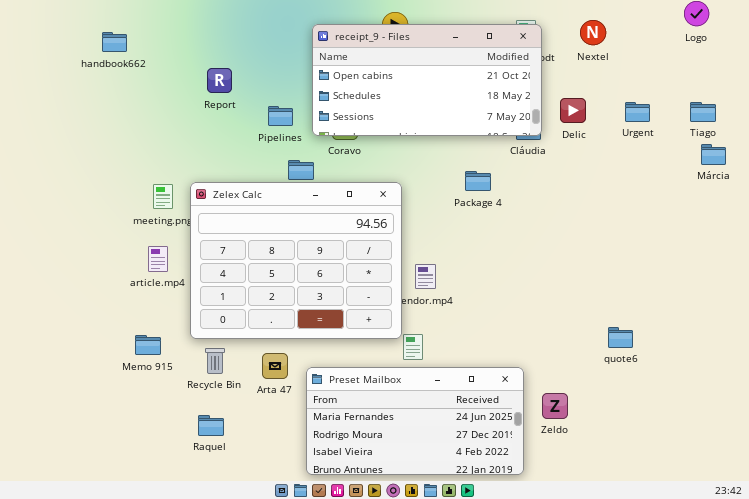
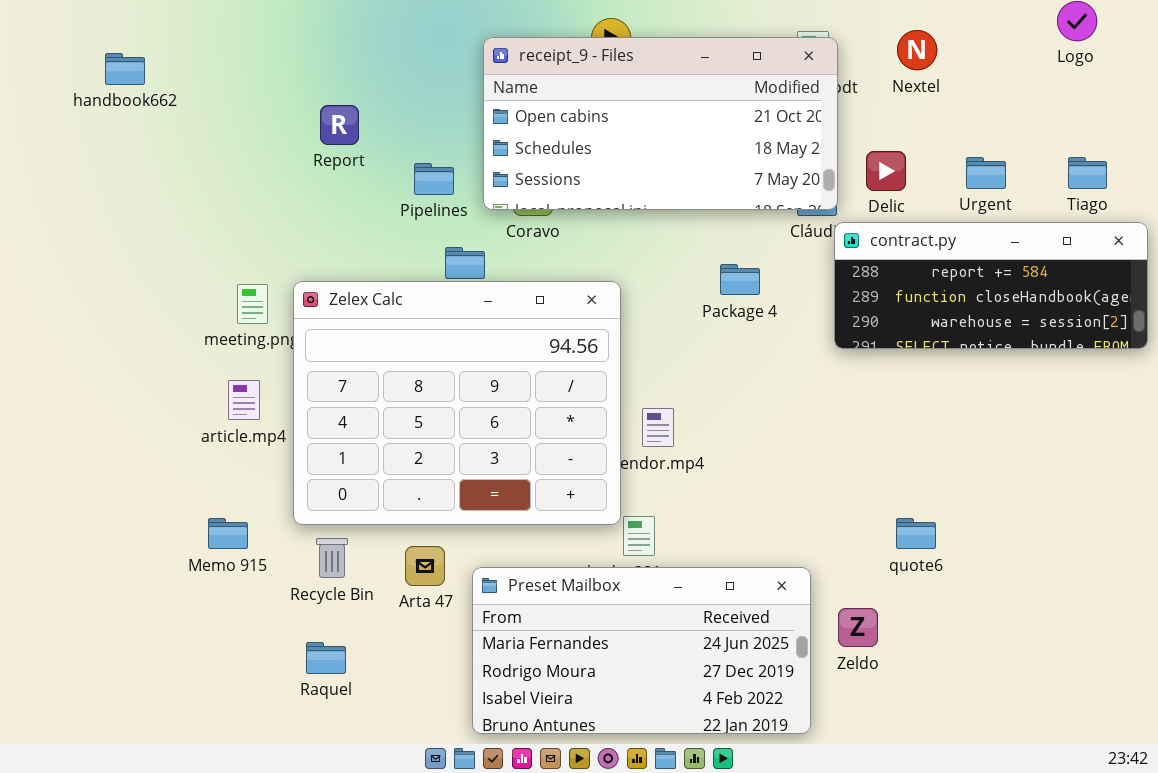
handbook662: [102,32,127,52] -> [105,53,145,85], moved
contract.py: none -> [834,222,1148,349], opened
quote6: [608,327,633,348] -> [896,518,936,549], moved

